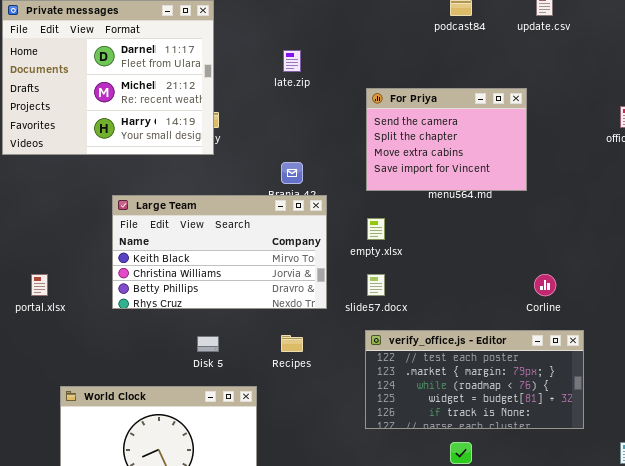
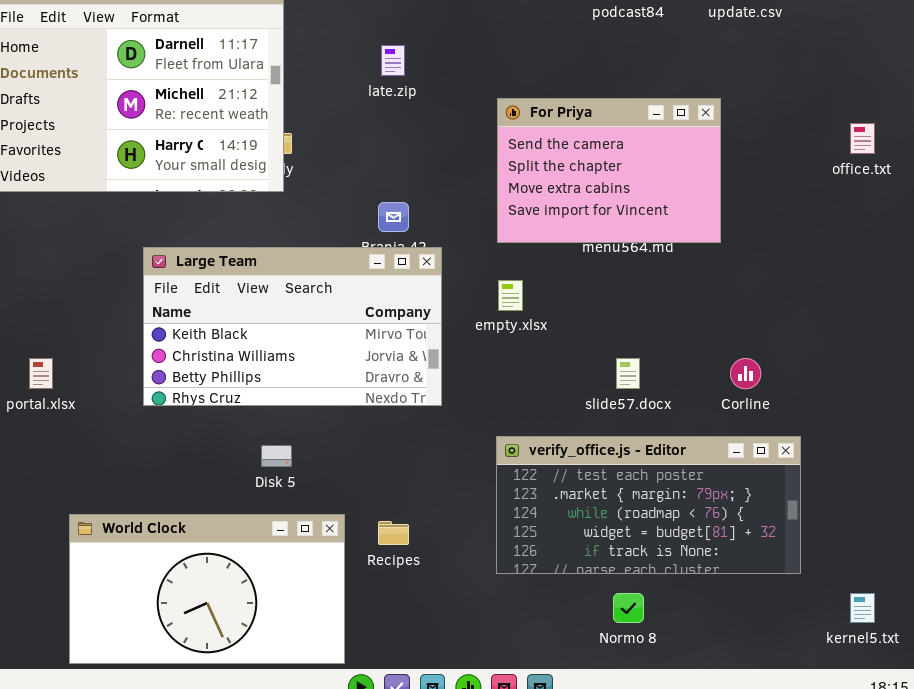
slide57.docx: [367,274,385,296] -> [616,358,640,389], moved
Recipes: [281,335,303,352] -> [378,521,409,545], moved

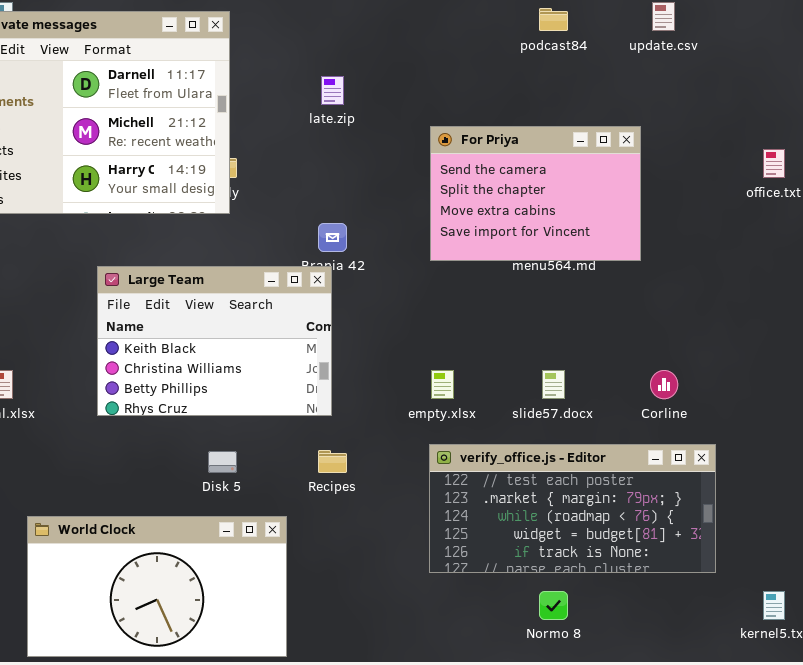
Large Team: [143,247,442,406] -> [97,266,332,416], resized
empty.xlsx: [498,280,523,311] -> [431,370,454,399], moved
Recipes: [378,521,409,545] -> [318,450,347,473], moved

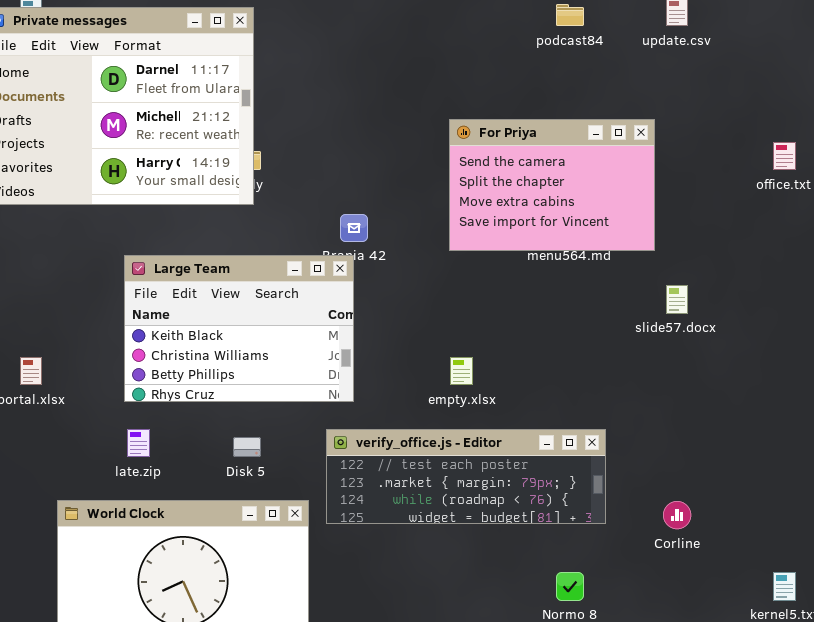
late.zip: [321,76,344,105] -> [127,429,150,457], moved
slide57.docx: [542,370,565,399] -> [666,285,688,314], moved
Corline: [650,370,678,399] -> [663,501,691,529], moved
verify_office.js - Editor: [429,444,716,573] -> [326,429,606,524], moved, resized

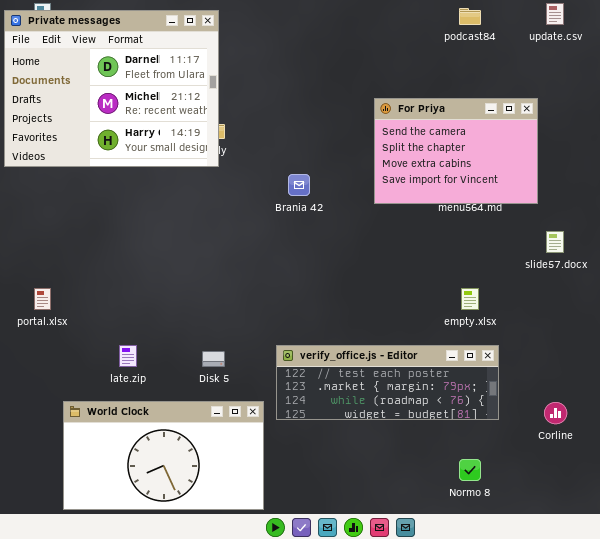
Large Team: [124,255,354,402] -> none, closed
empty.xlsx: [450,357,473,385] -> [461,288,479,310], moved

